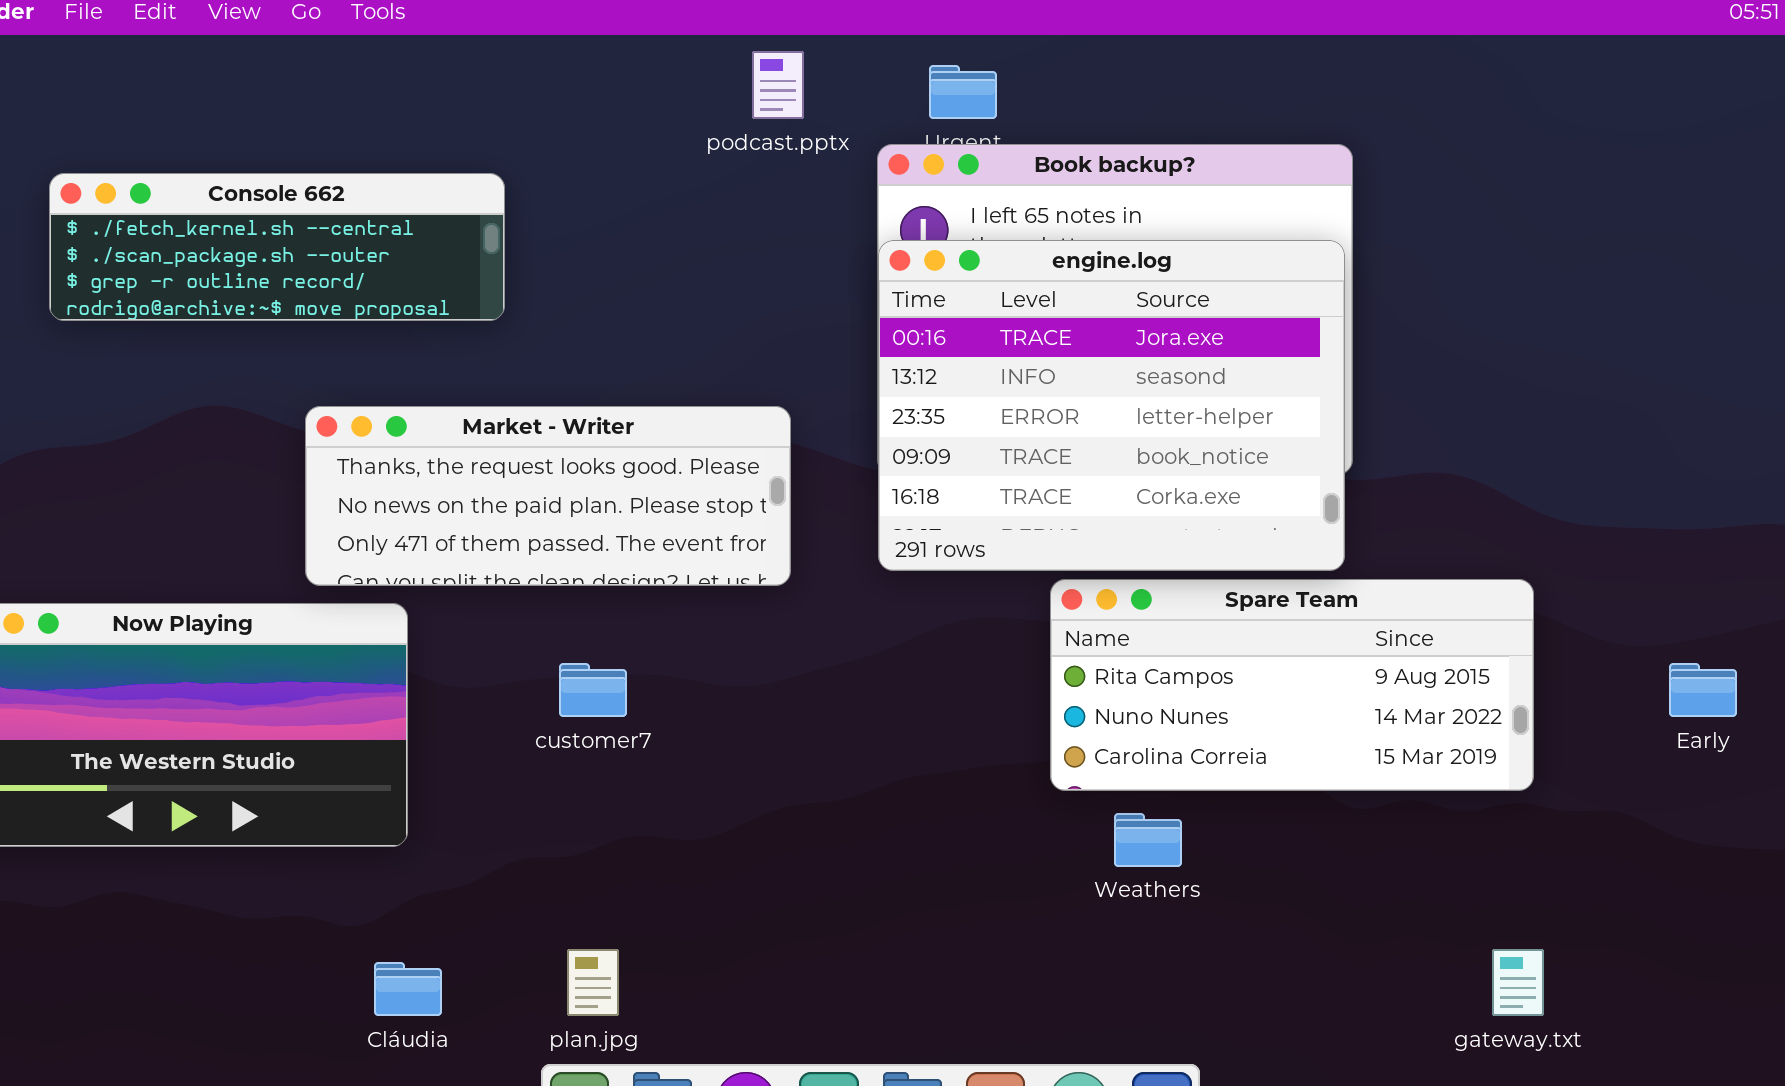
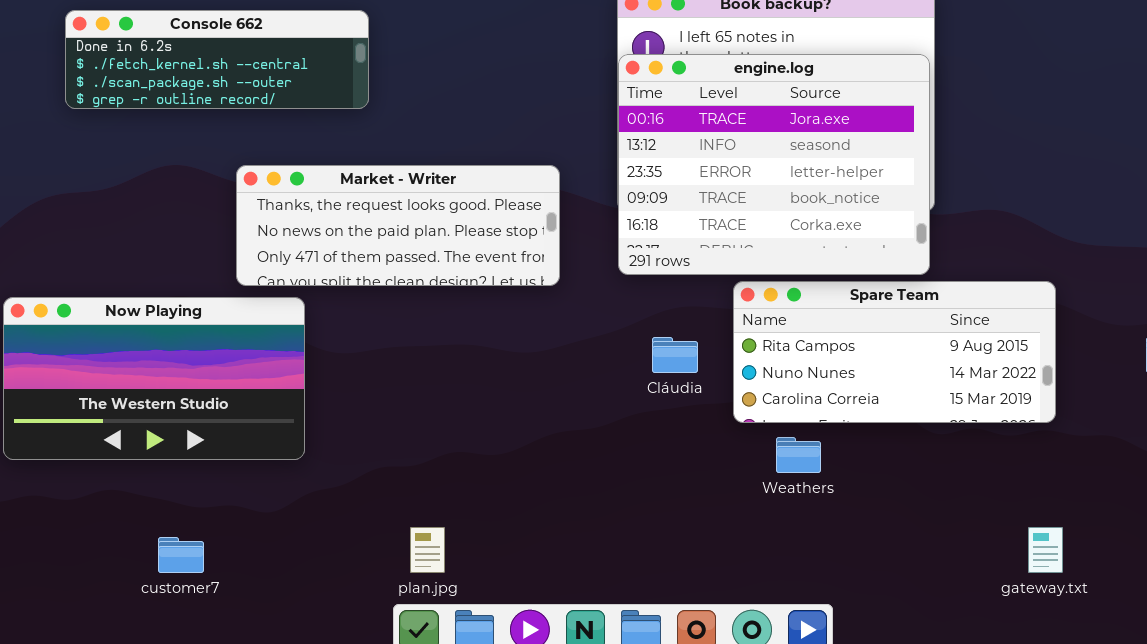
Console 662: [49,173,505,321] -> [65,10,369,109], scrolled up 1 row
customer7: [559,663,627,717] -> [158,537,204,573], moved
Cláudia: [374,962,442,1016] -> [652,337,698,373], moved

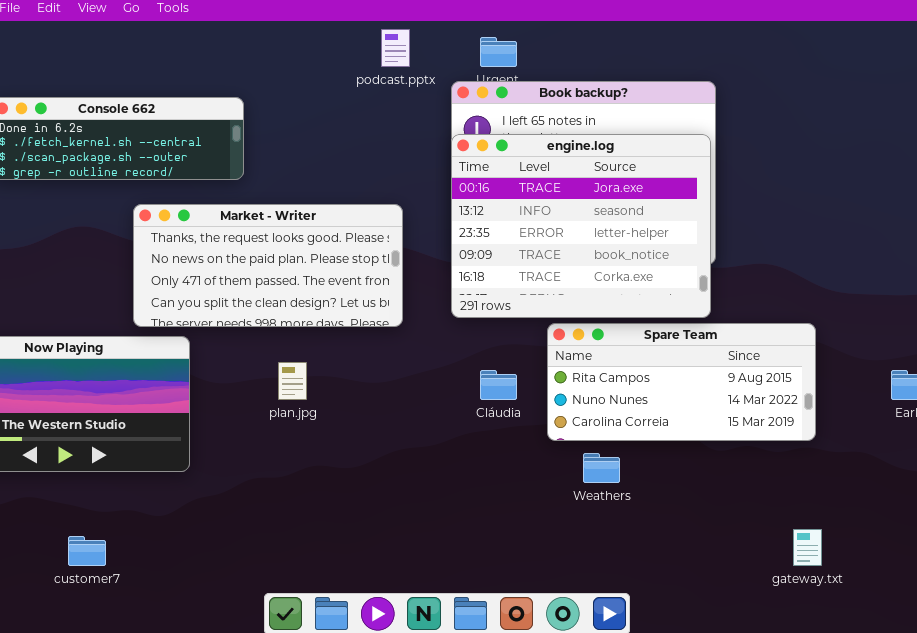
Market - Writer: [236,165,560,286] -> [133,204,403,327], resized
plan.jpg: [410,527,445,573] -> [278,362,307,400], moved

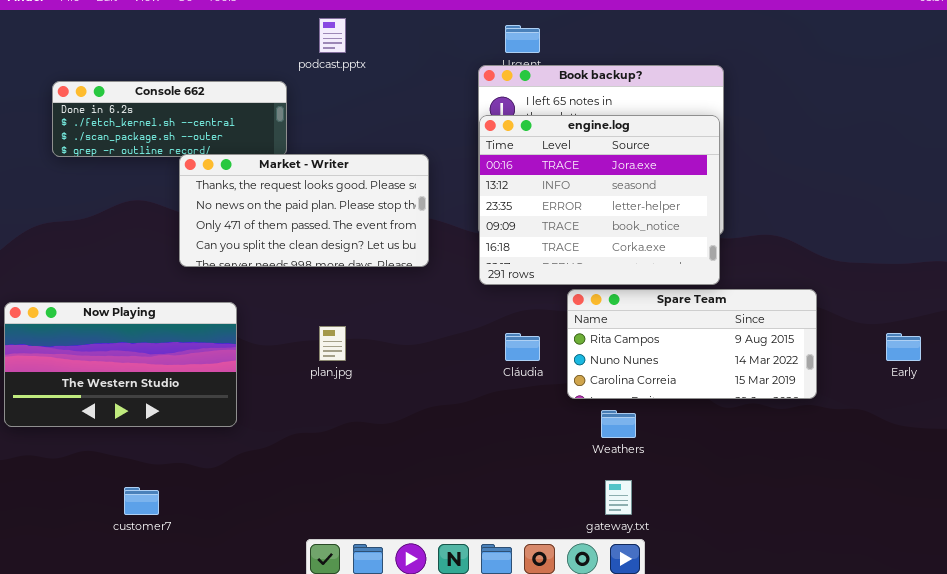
podcast.pptx: [381,29,410,67] -> [319,18,346,53], moved
Market - Writer: [133,204,403,327] -> [179,154,429,267], moved
gateway.txt: [793,529,822,566] -> [605,480,632,515], moved

